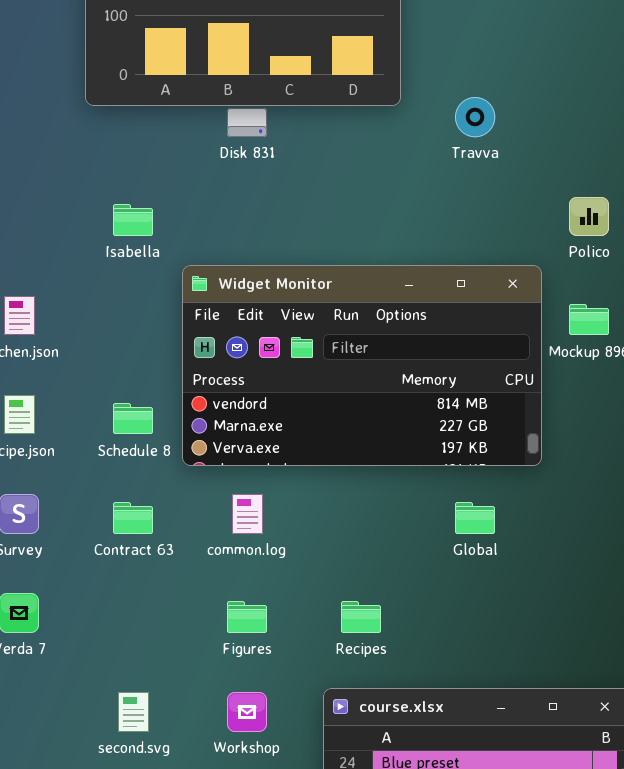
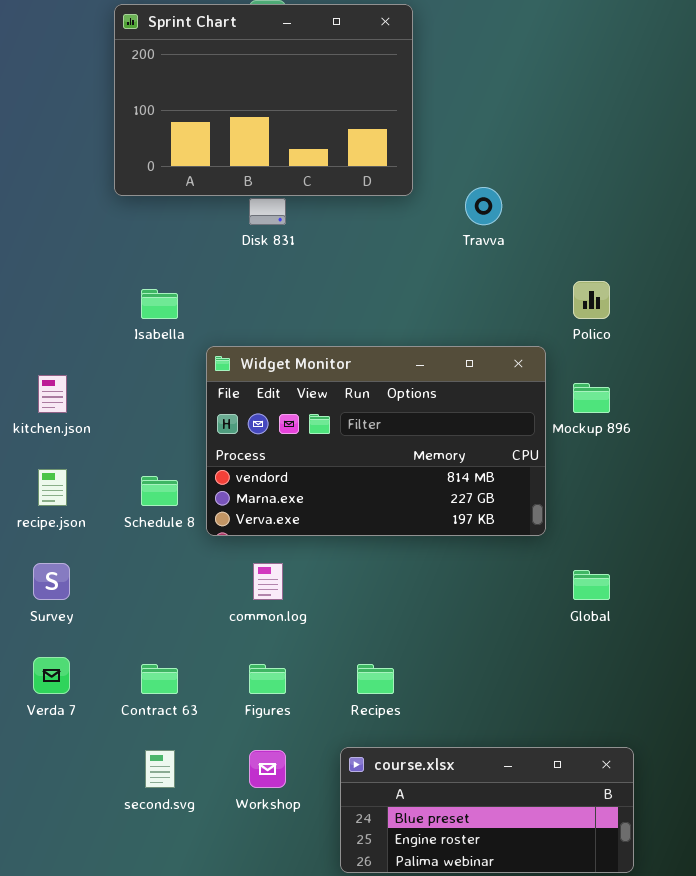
Contract 63: [113,502,153,534] -> [141,664,178,694], moved
Global: [455,502,495,534] -> [573,570,610,600], moved

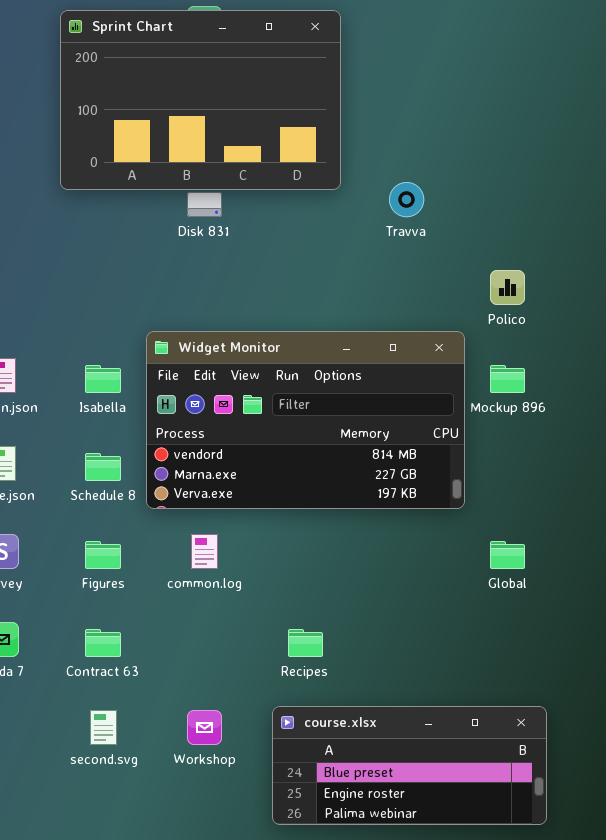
Isabella: [141,289,178,319] -> [85,365,121,393], moved
Figures: [249,664,286,694] -> [85,541,121,569], moved

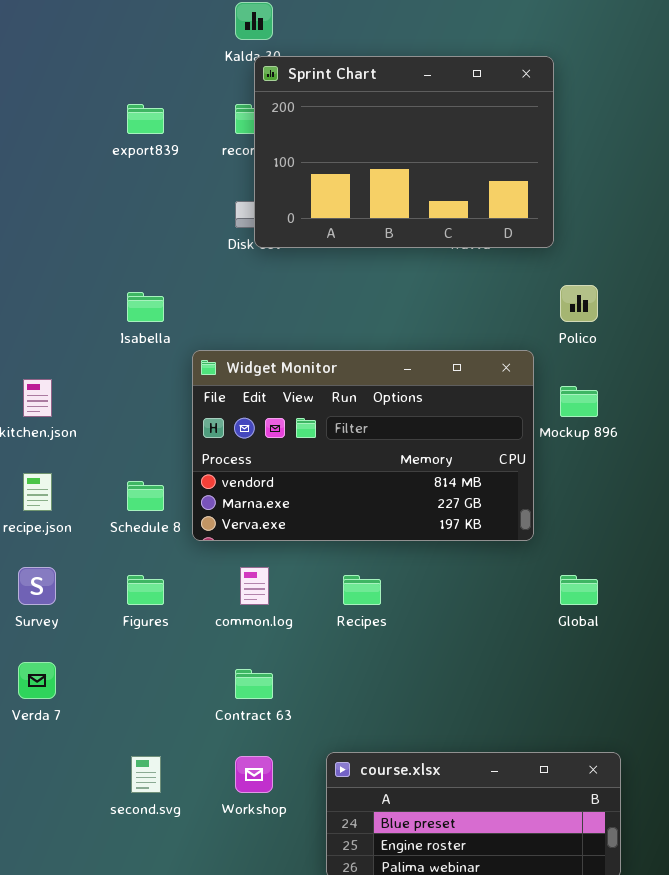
Sprint Chart: [60,10,341,190] -> [254,56,554,248], moved
Isabella: [85,365,121,393] -> [127,292,164,322], moved
Contract 63: [85,629,121,657] -> [235,669,273,699], moved
Recipes: [288,629,323,657] -> [343,575,381,605], moved

